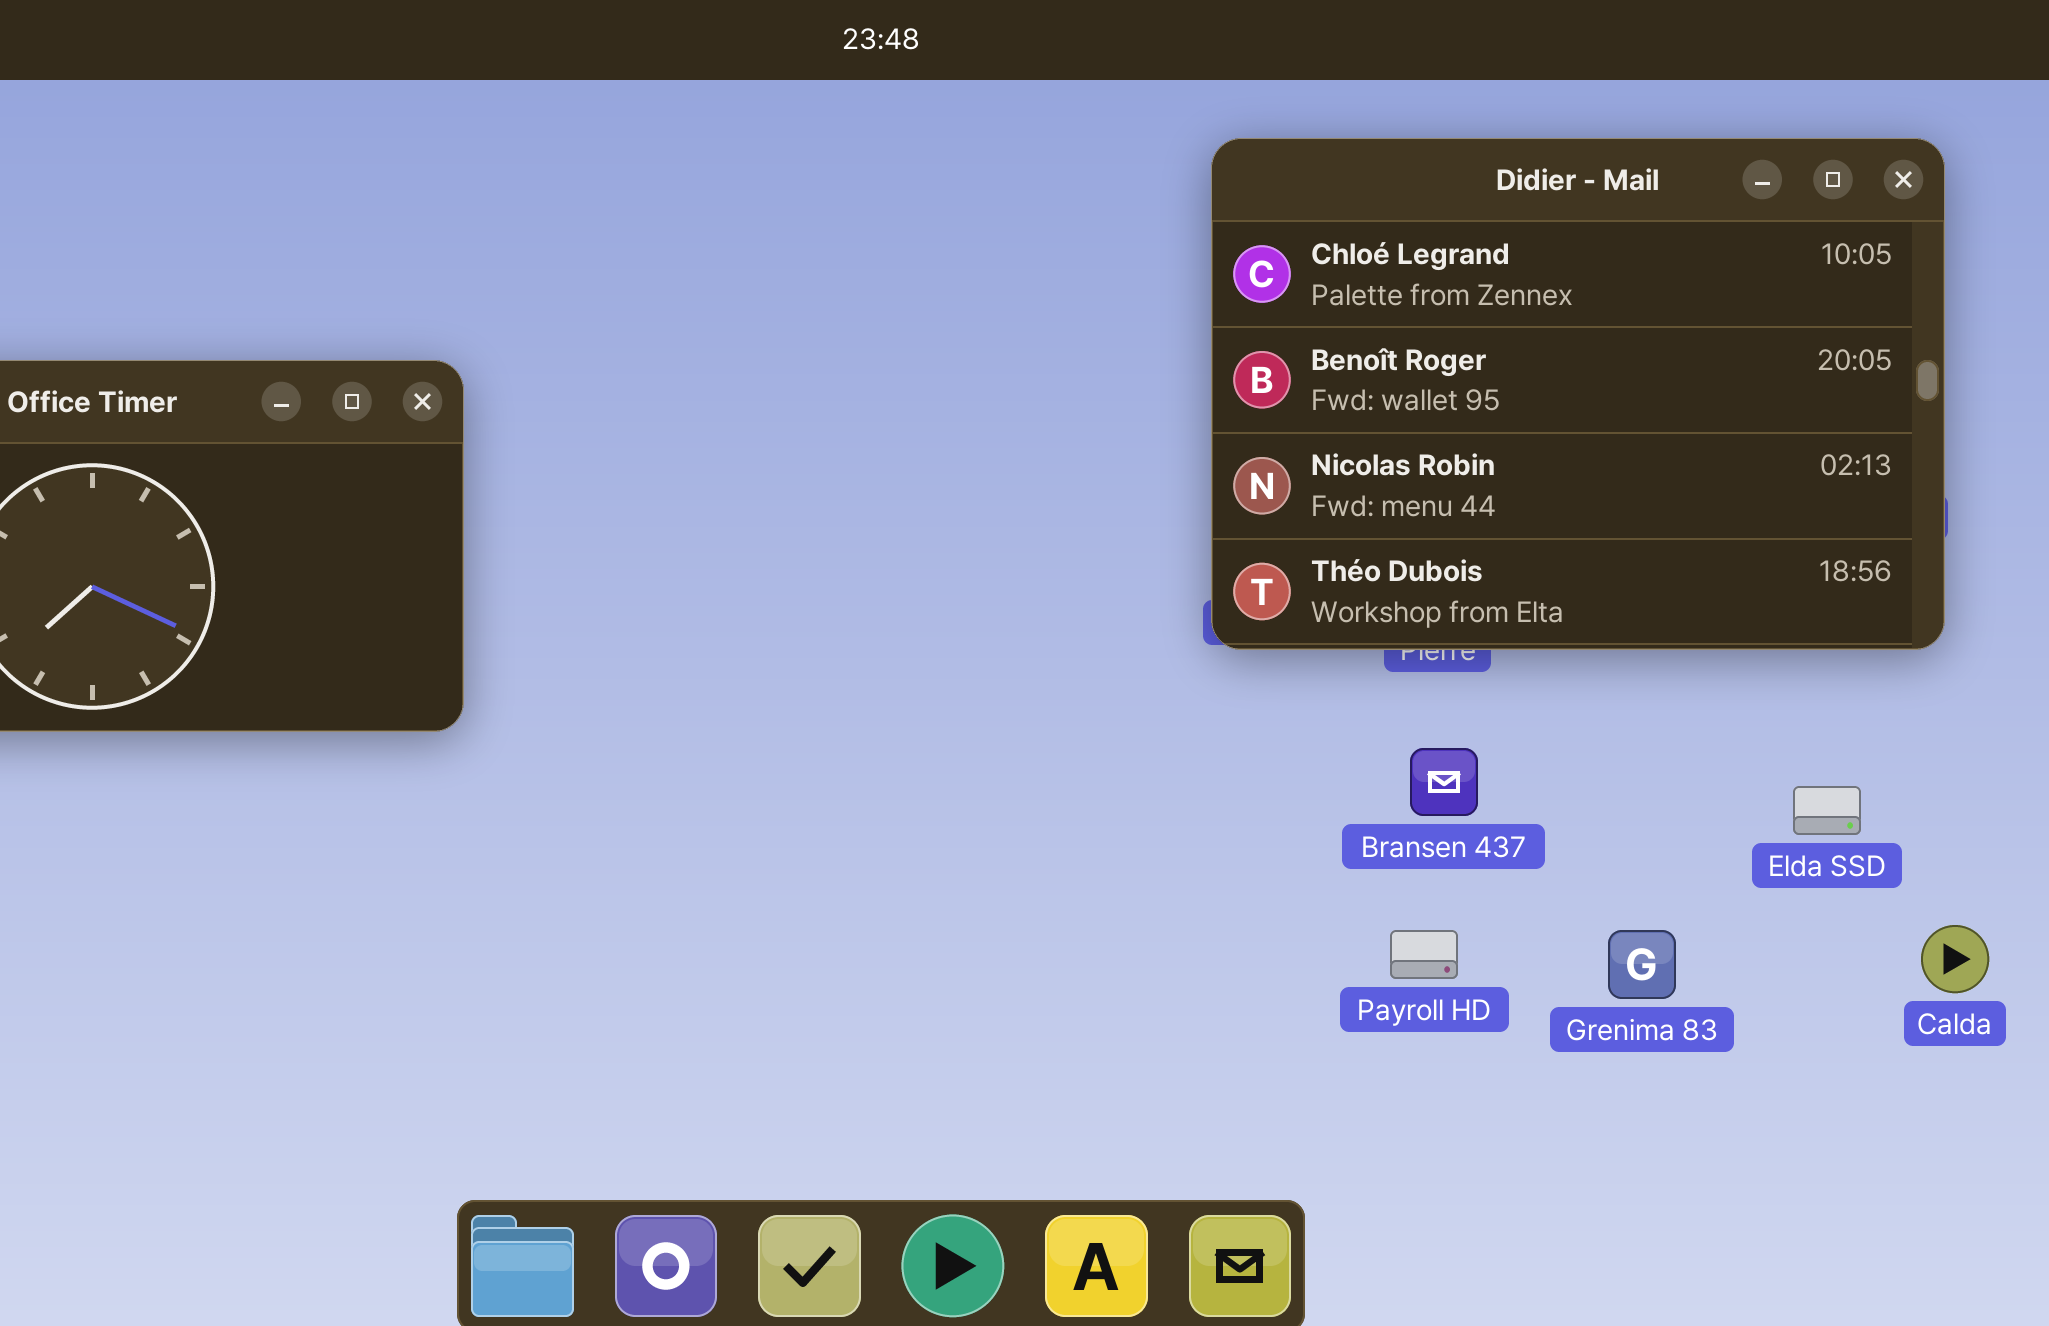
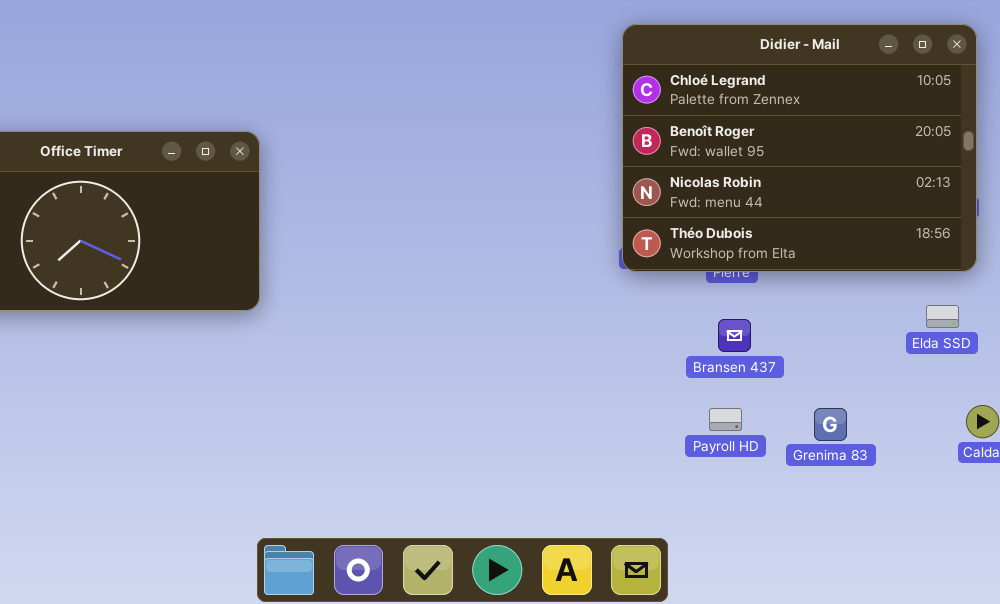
Elda SSD: [1793,786,1861,835] -> [926,305,959,328], moved

